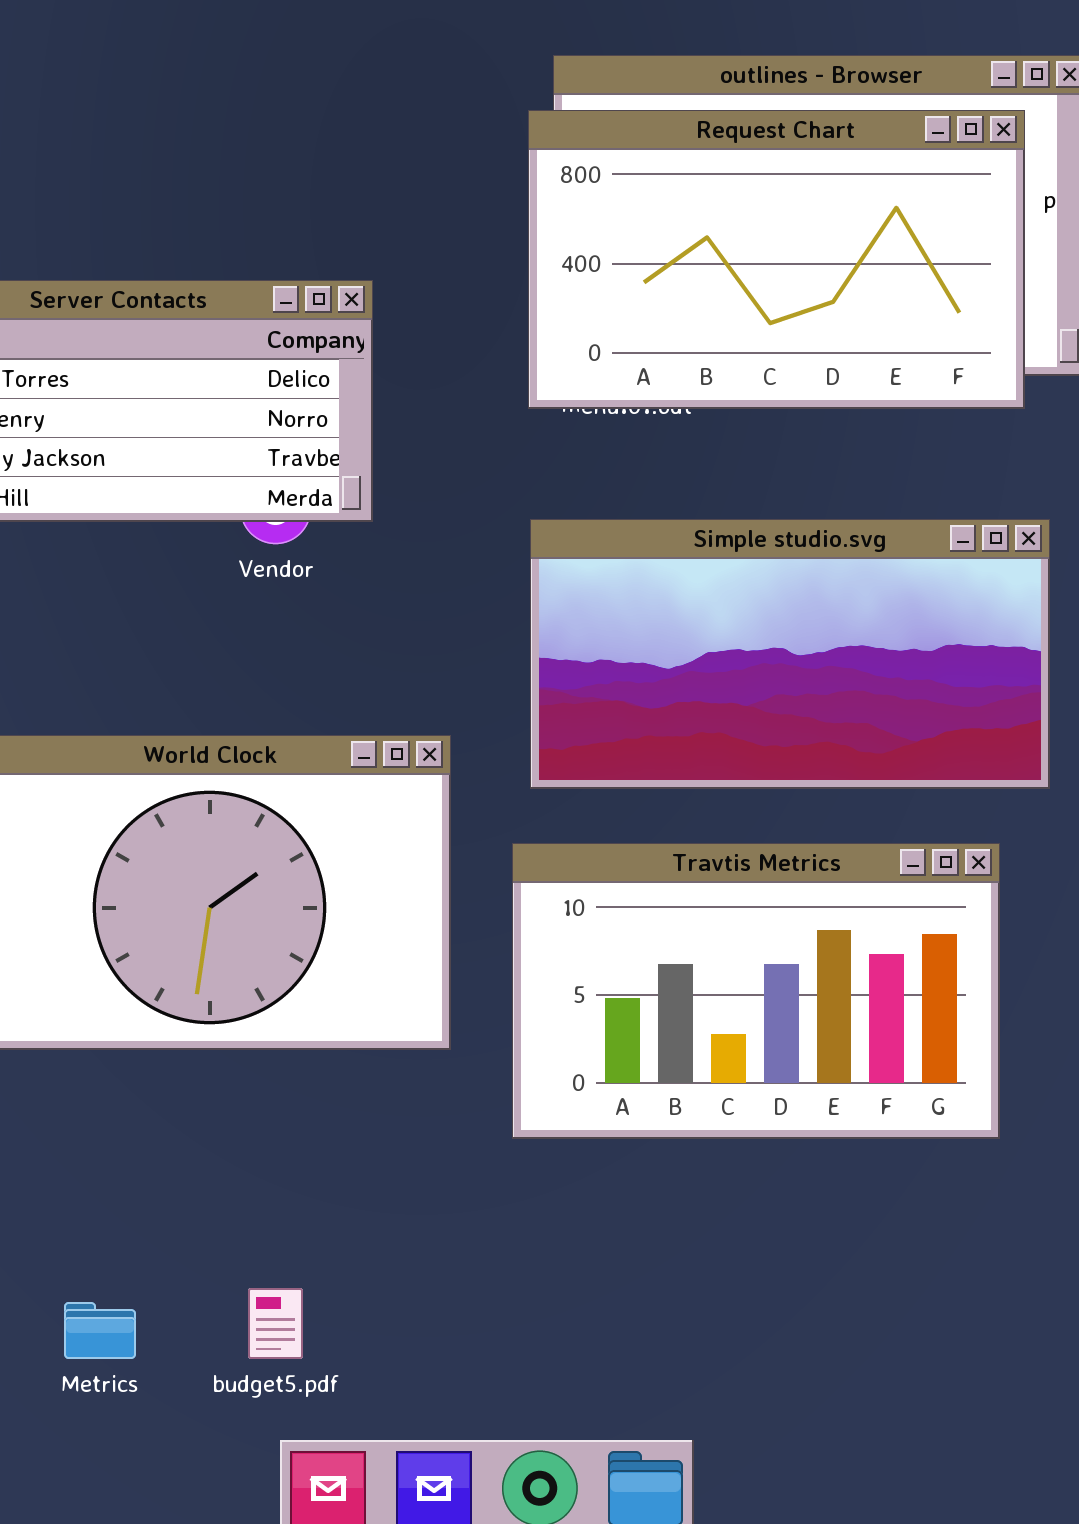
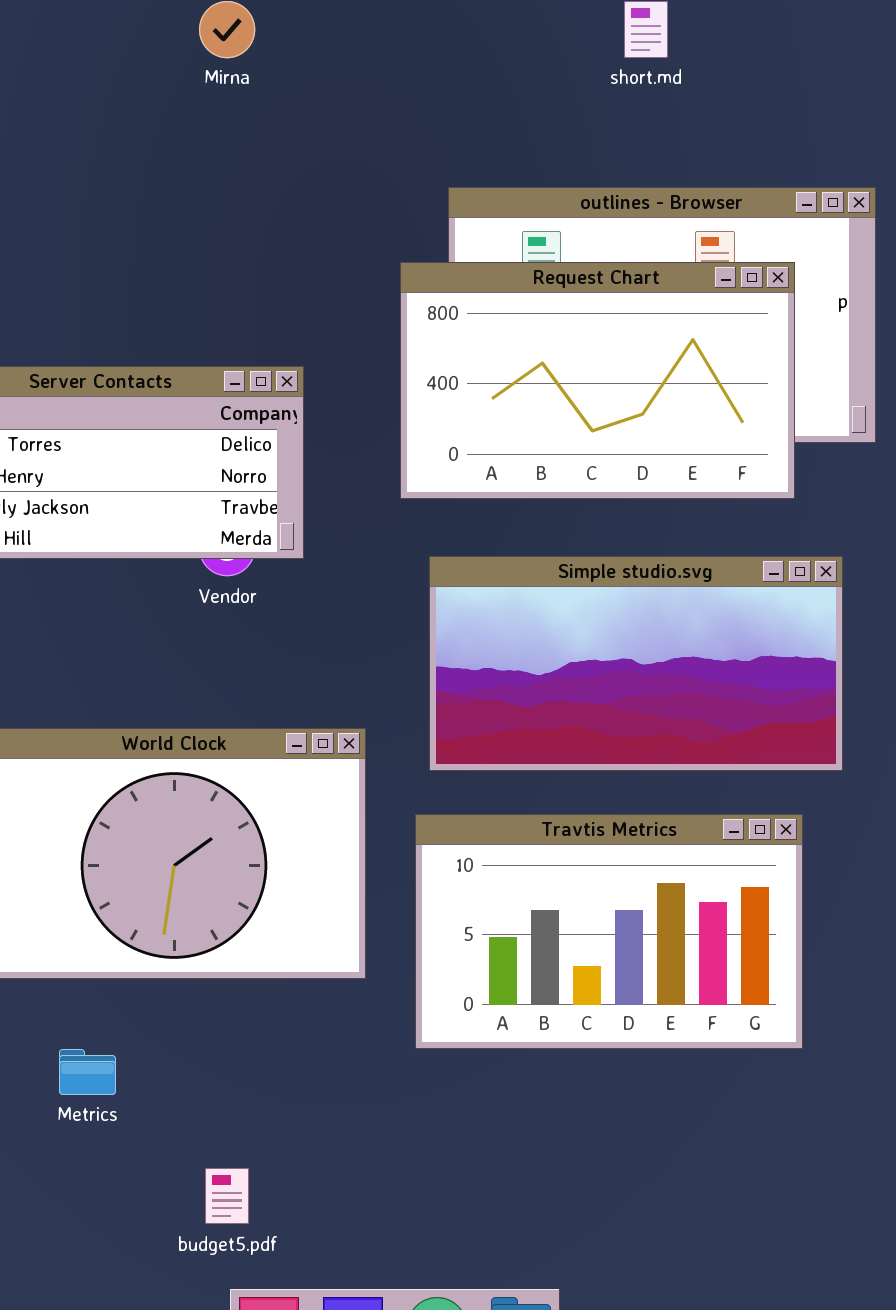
Request Chart: [528,110,1025,409] -> [400,262,795,499], moved
Metrics: [64,1302,136,1359] -> [59,1049,116,1095], moved

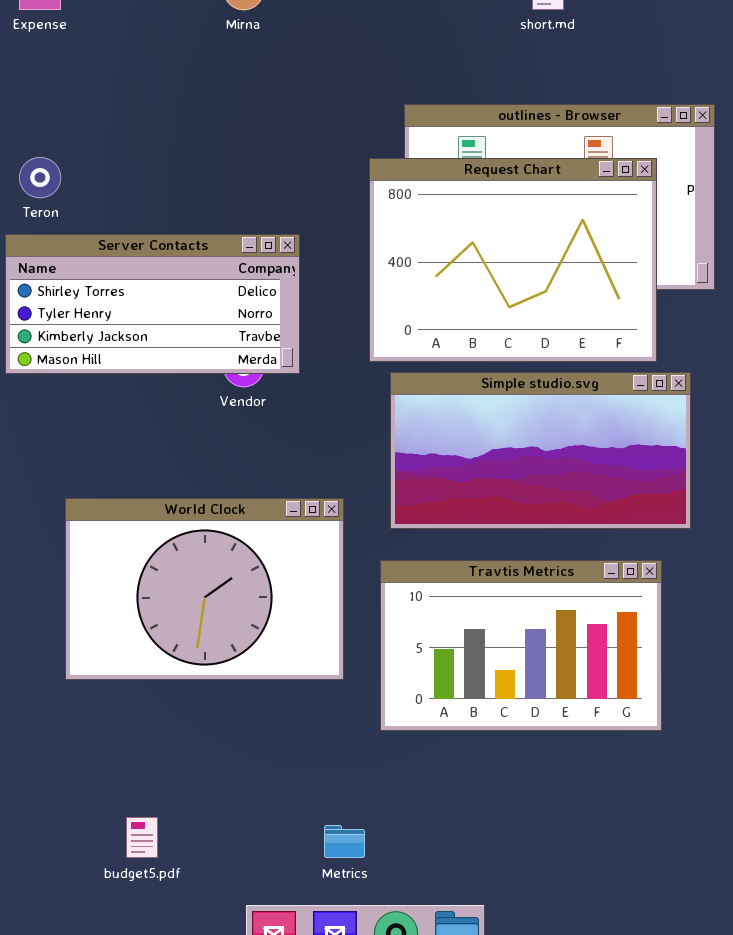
Request Chart: [400,262,795,499] -> [369,158,657,362], resized
Metrics: [59,1049,116,1095] -> [324,825,365,858], moved
budget5.pdf: [205,1168,249,1224] -> [126,817,158,858], moved

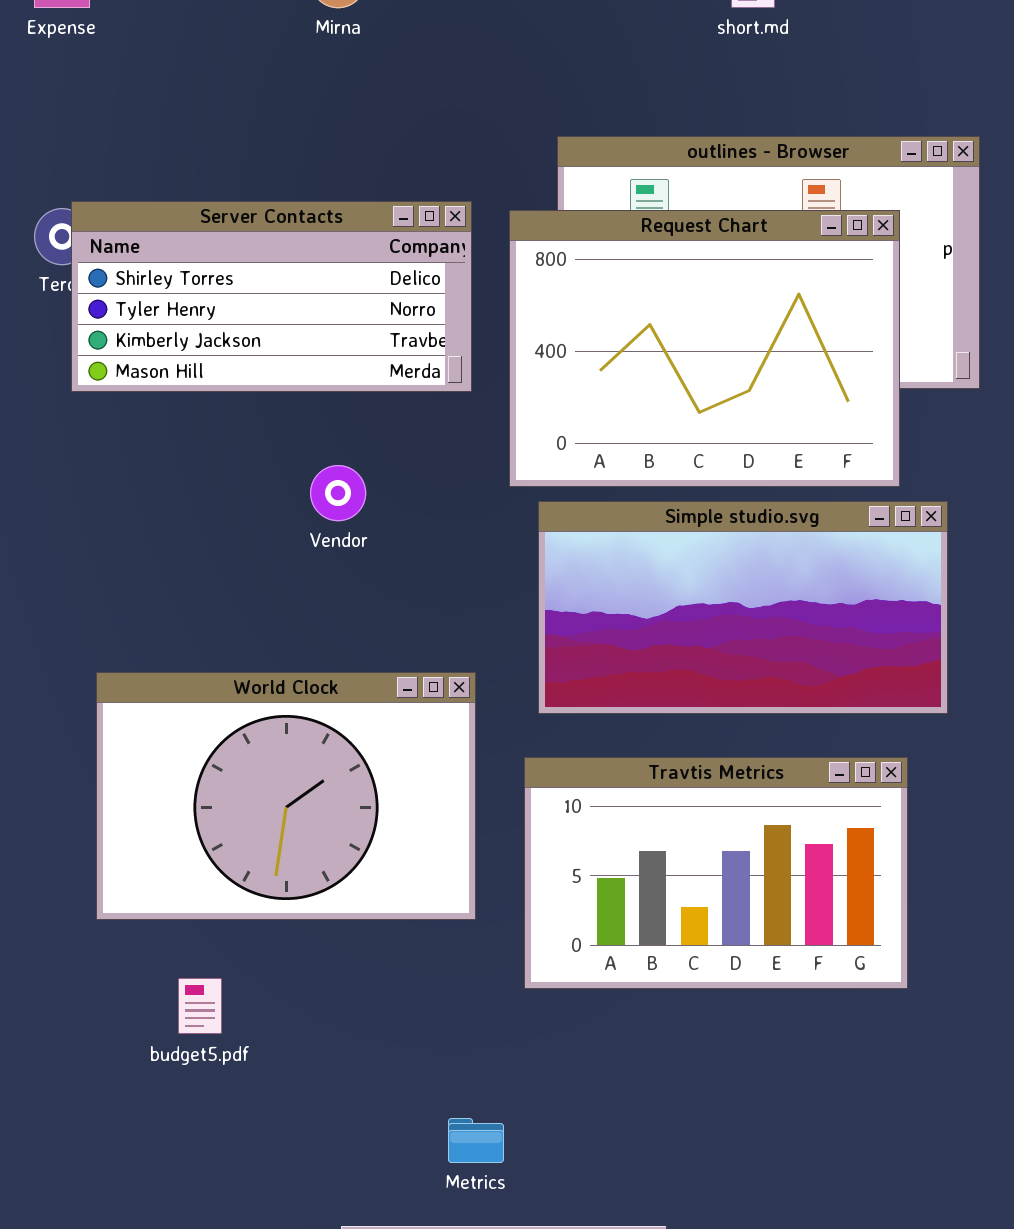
Server Contacts: [5,234,300,374] -> [71,201,472,392], moved
budget5.pdf: [126,817,158,858] -> [178,978,222,1034], moved

